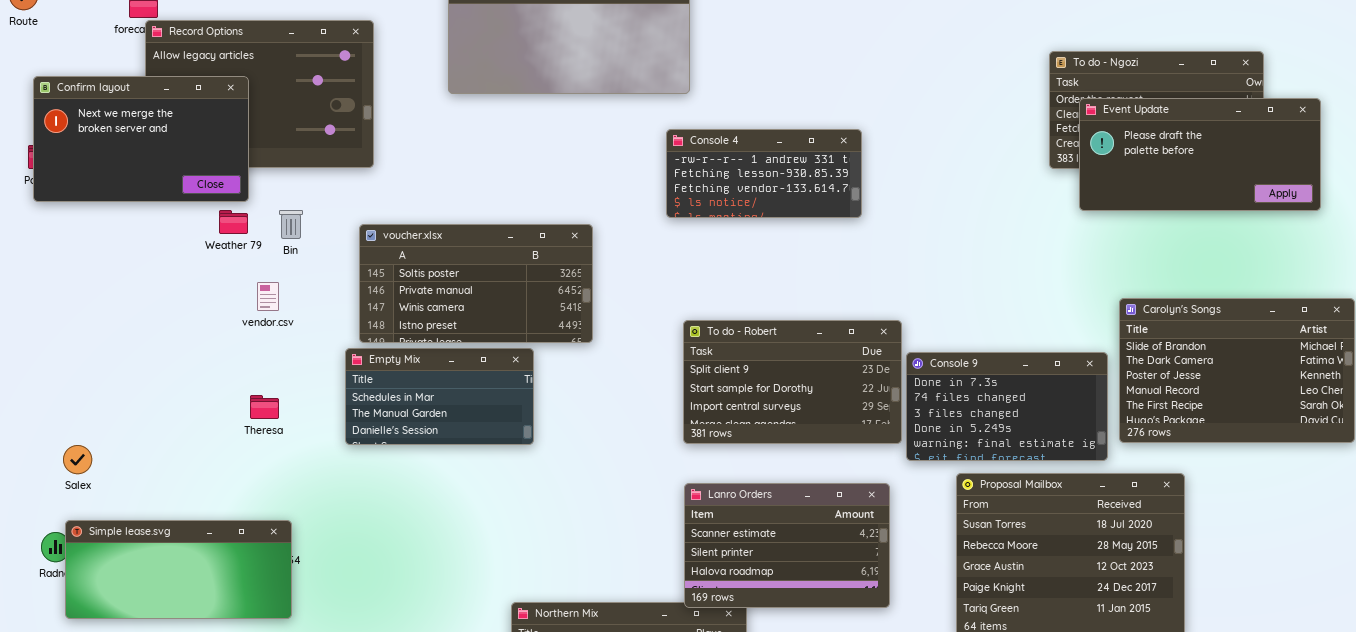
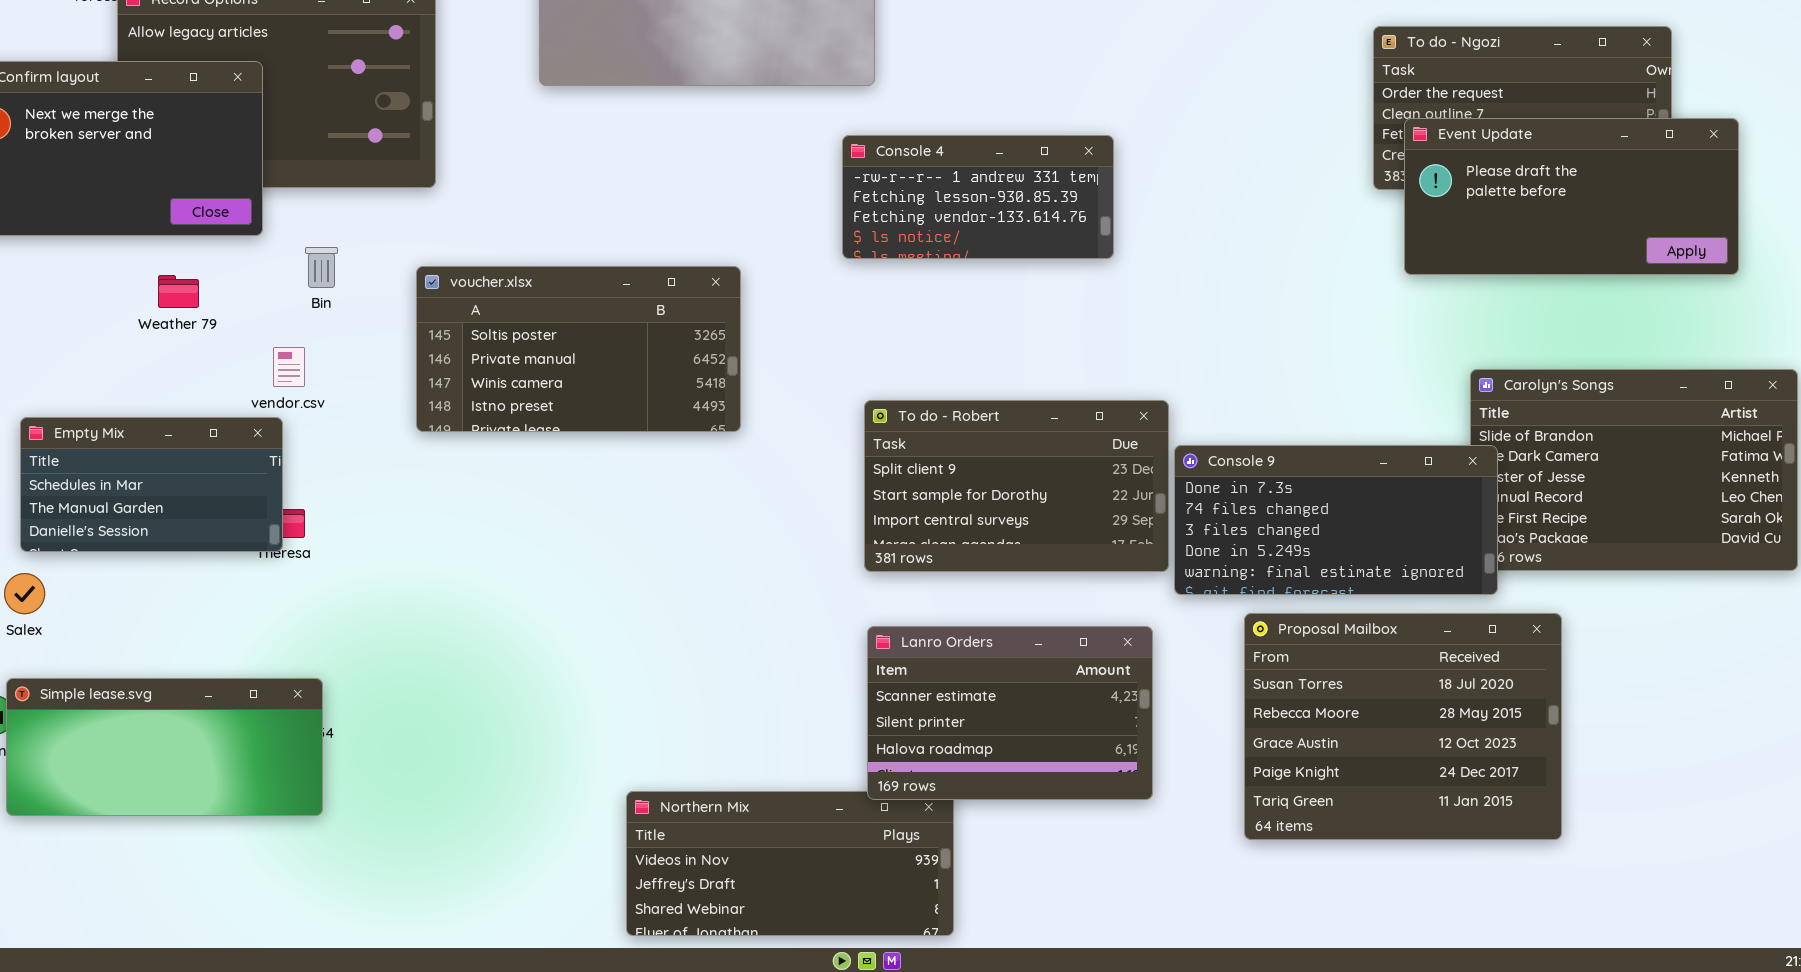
Event Update: [1079,98,1321,211] -> [1404,118,1739,275], moved
Weather 79: [219,210,248,234] -> [158,275,199,308], moved
Empty Mix: [345,348,534,445] -> [20,417,283,552], moved
Console 9: [906,352,1108,461] -> [1174,445,1498,595], resized

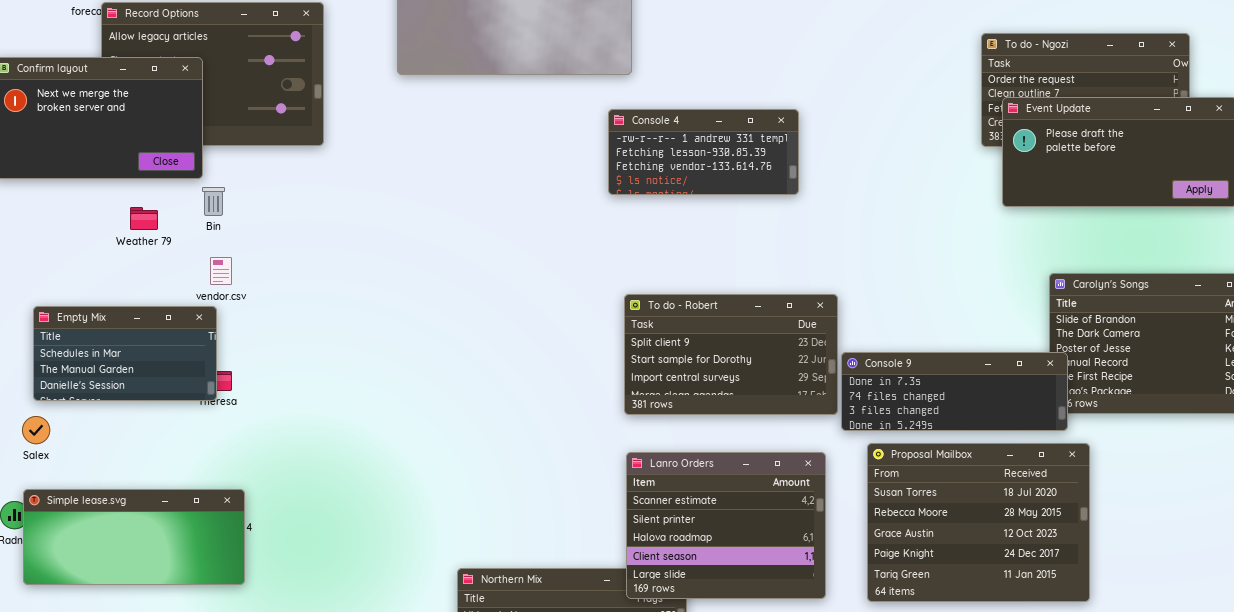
Bin: [305,247,338,288] -> [202,187,225,216], moved
voucher.xlsx: [416,266,741,432] -> none, closed
Console 9: [1174,445,1498,595] -> [841,352,1068,431], resized
Proposal Mailbox: [1244,613,1562,840] -> [867,443,1090,602], moved
Lanro Orders: [867,626,1153,800] -> [626,452,826,599], resized

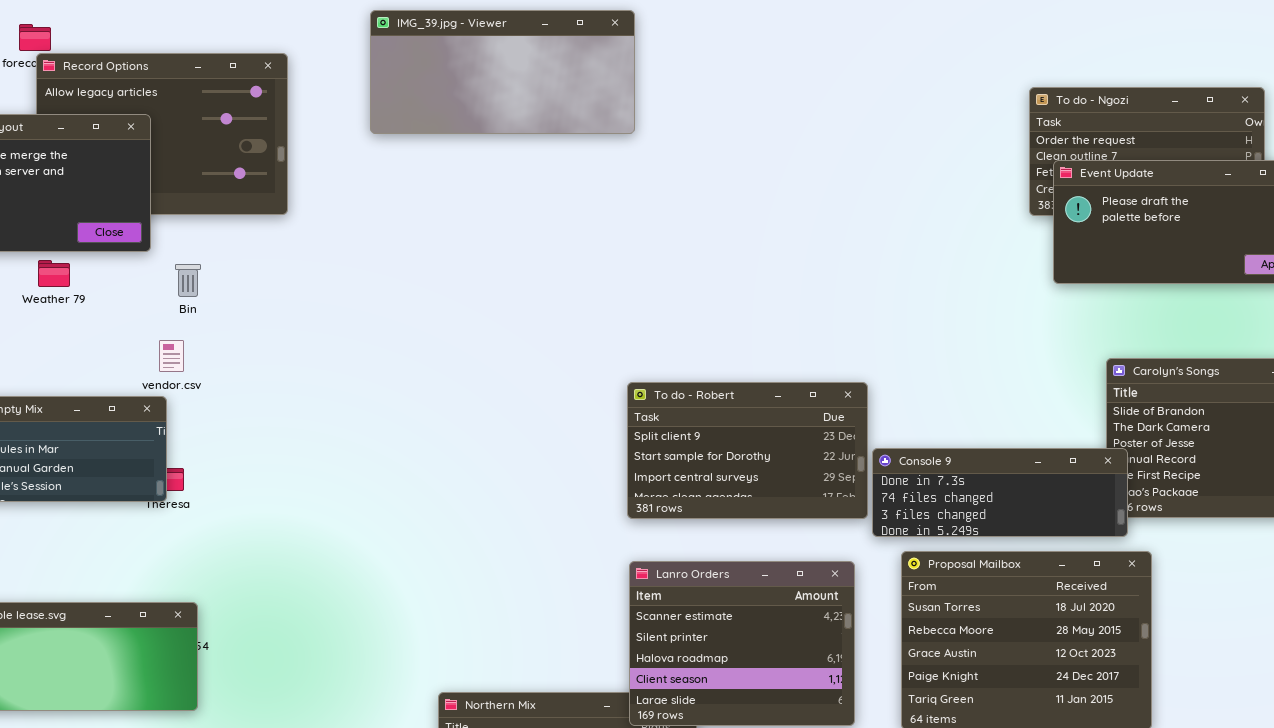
Console 4: [608,109,799,195] -> none, closed
Bin: [202,187,225,216] -> [175,264,201,297], moved
Weather 79: [130,207,158,230] -> [38,260,70,287], moved

